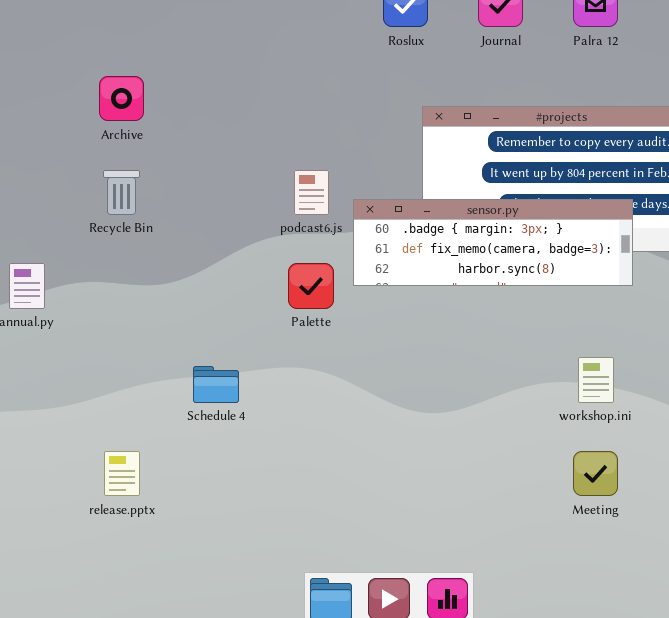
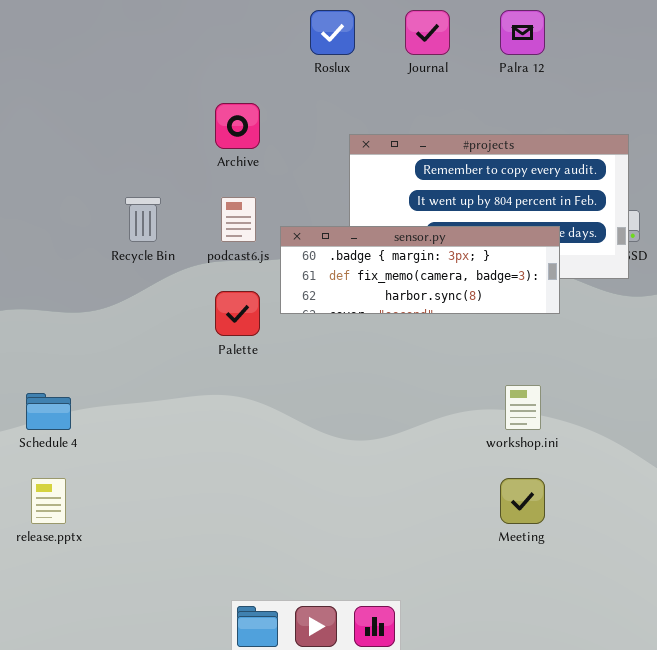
Archive: [99,76,144,121] -> [215,103,260,149], moved
Recycle Bin: [103,170,140,215] -> [125,197,161,242], moved
Schedule 4: [193,366,239,403] -> [26,393,71,430], moved

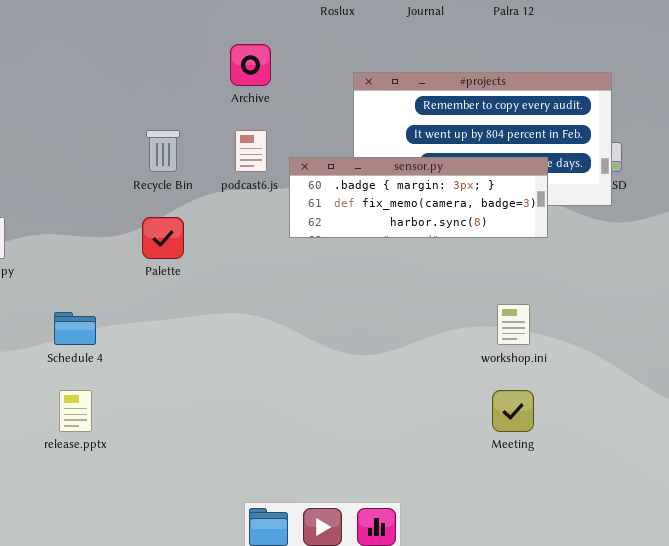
Palette: [215,291,260,336] -> [142,217,184,259], moved

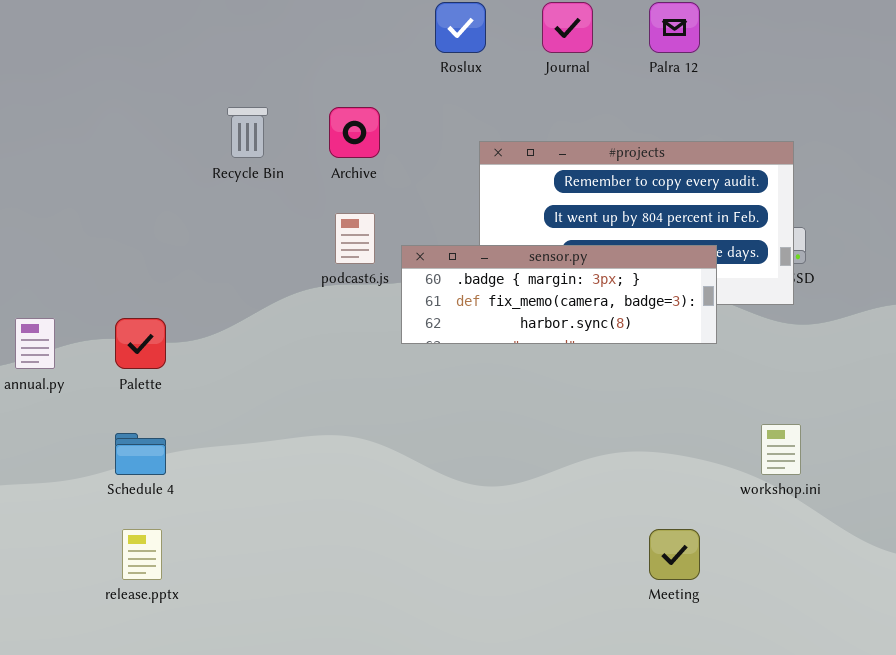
Recycle Bin: [146,130,180,172] -> [227,107,268,158], moved
Palette: [142,217,184,259] -> [115,318,166,369], moved
workshop.ini: [497,304,530,345] -> [761,424,801,475], moved

